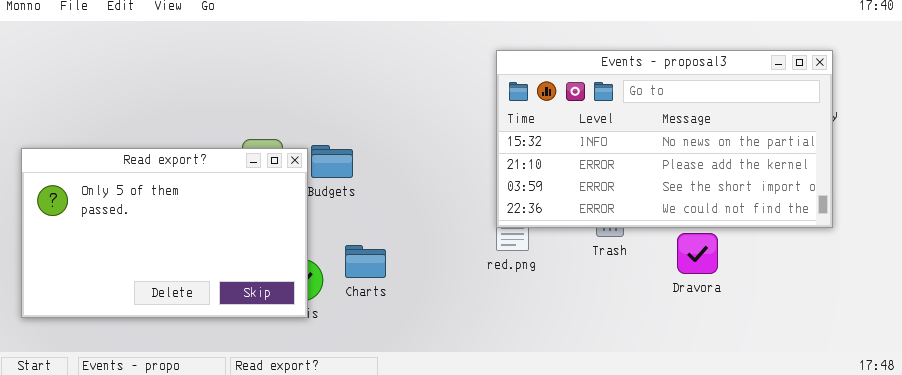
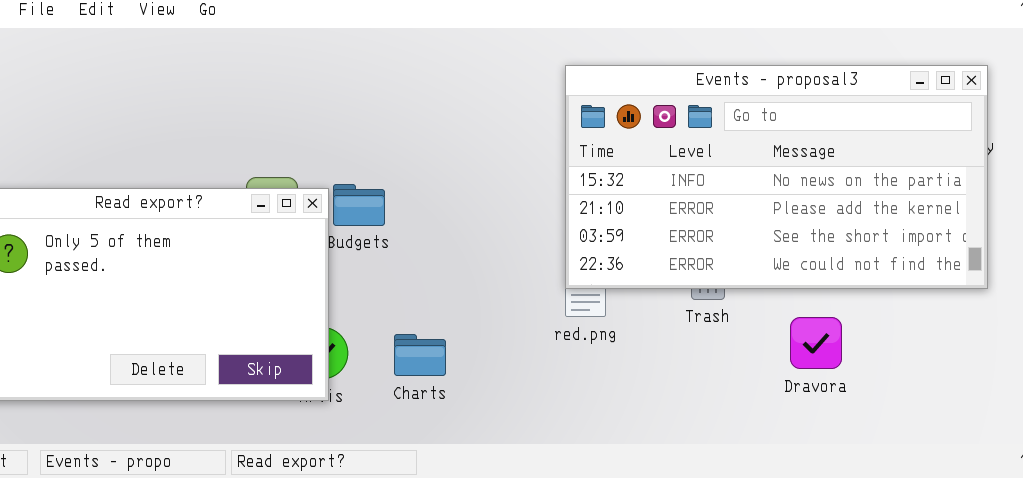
Dravora: [677,233,718,274] -> [790,317,842,369], moved
Charts: [345,245,386,278] -> [394,334,446,376], moved

